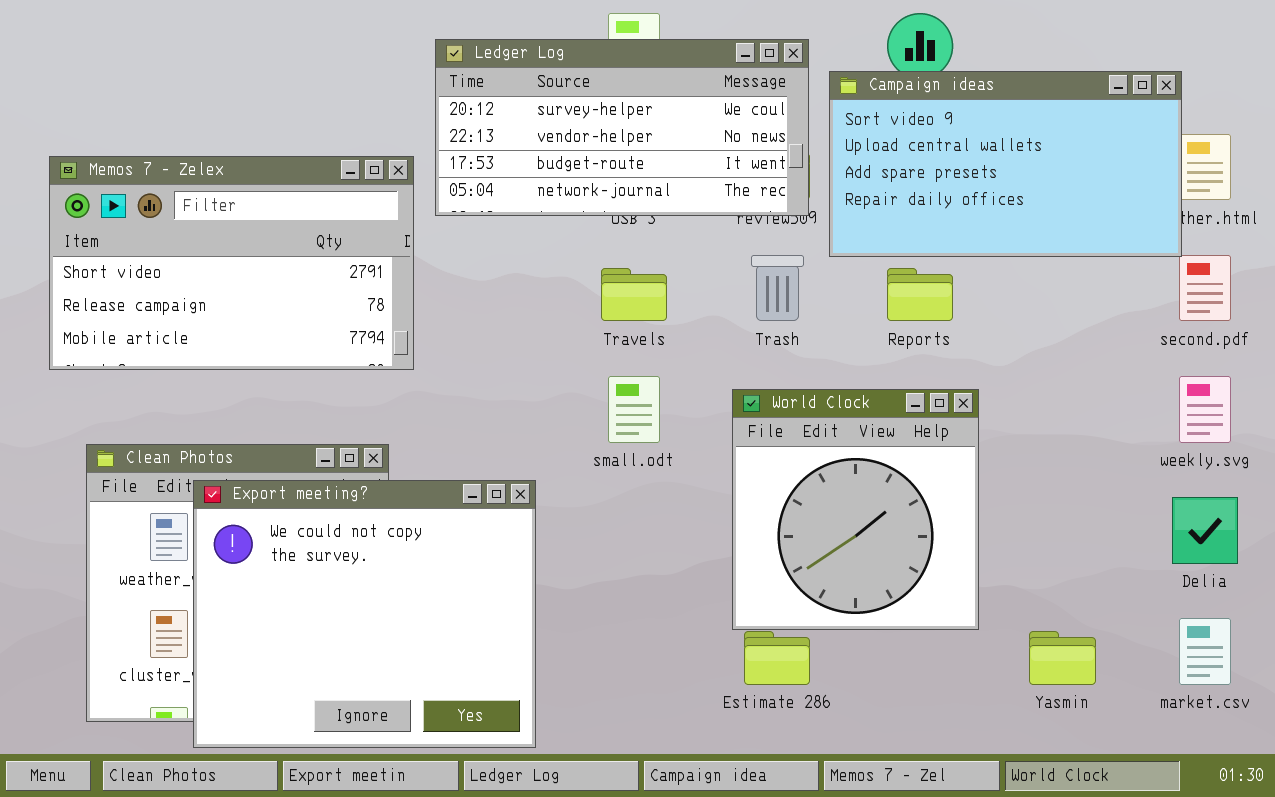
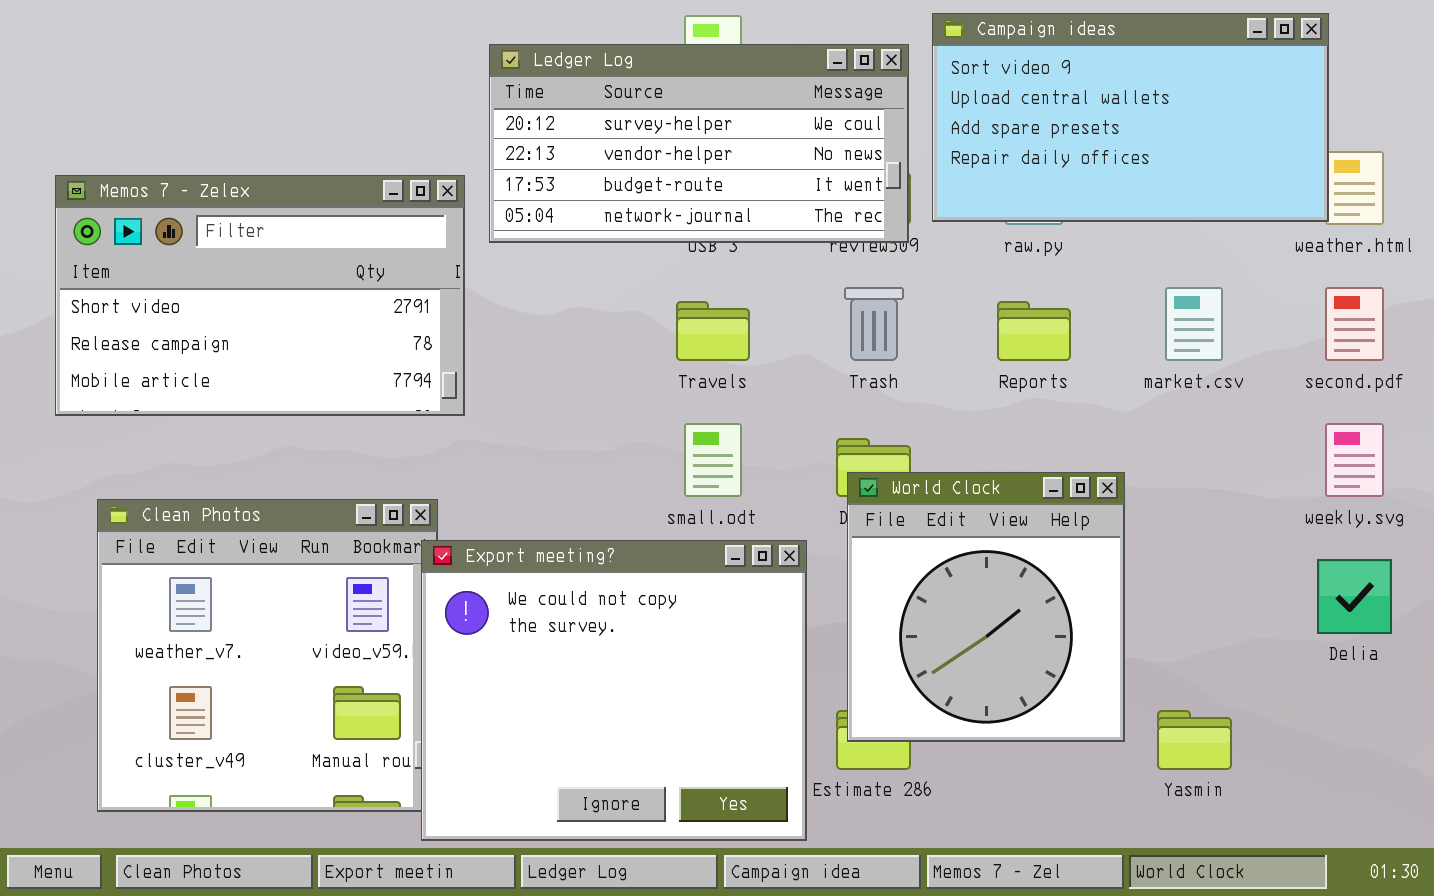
Campaign ideas: [829,71,1182,257] -> [932,13,1329,222], moved
World Clock: [732,389,979,630] -> [847,472,1125,742], moved
Export meeting?: [193,480,536,748] -> [421,540,807,841], moved
market.csv: [1179,618,1231,685] -> [1165,287,1223,361], moved

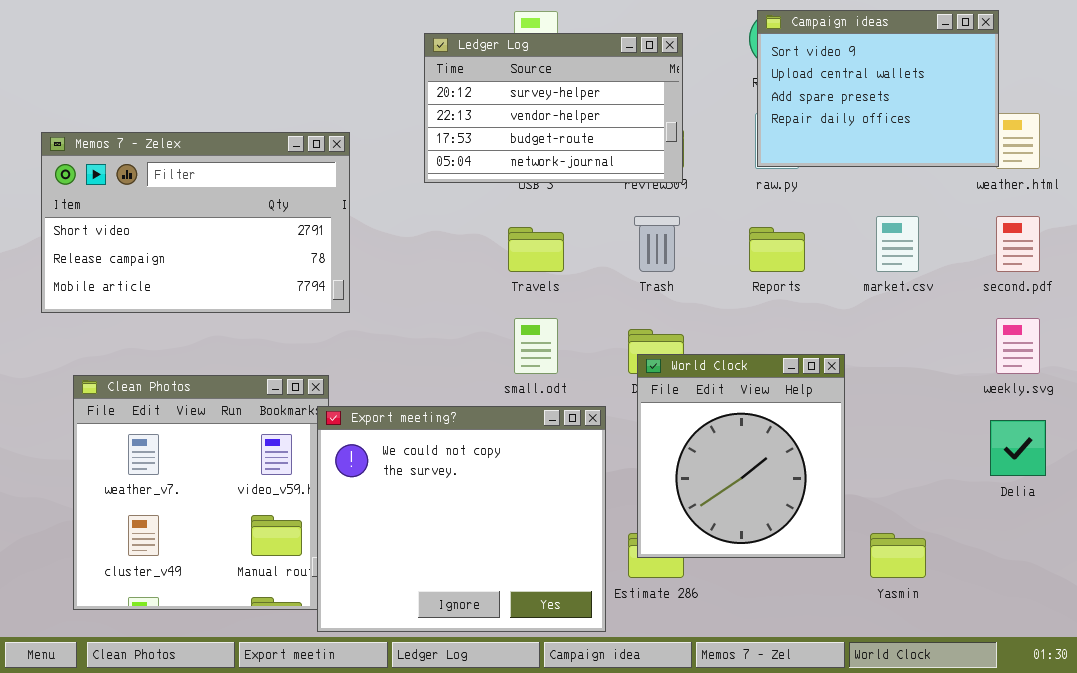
Campaign ideas: [932,13,1329,222] -> [757,10,999,167], resized
Ledger Log: [489,44,909,243] -> [424,33,683,183], resized

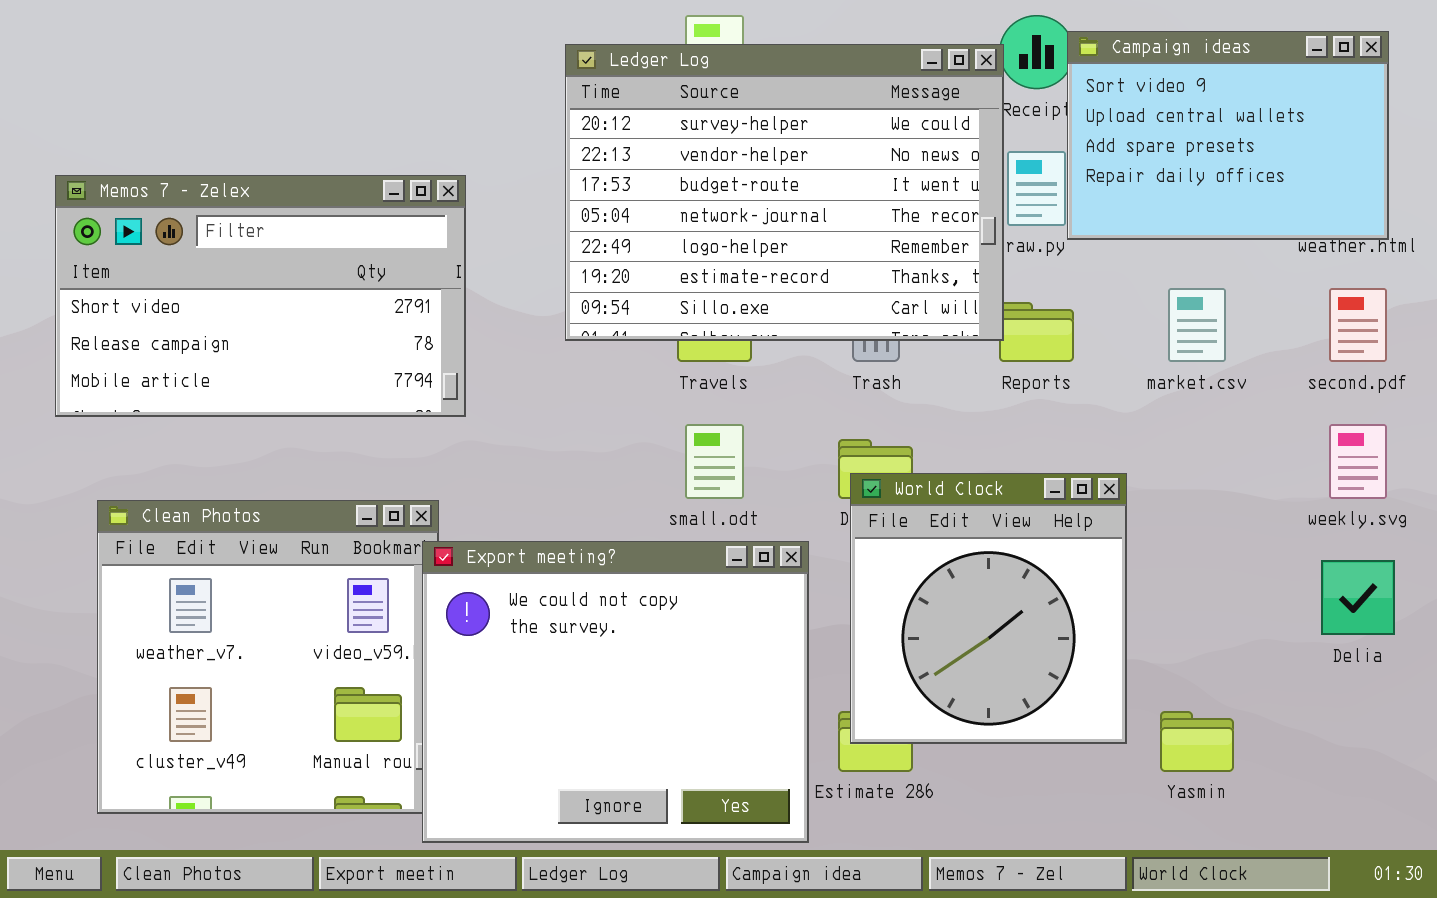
Campaign ideas: [757,10,999,167] -> [1067,31,1389,240], moved
Ledger Log: [424,33,683,183] -> [565,44,1004,341], resized

